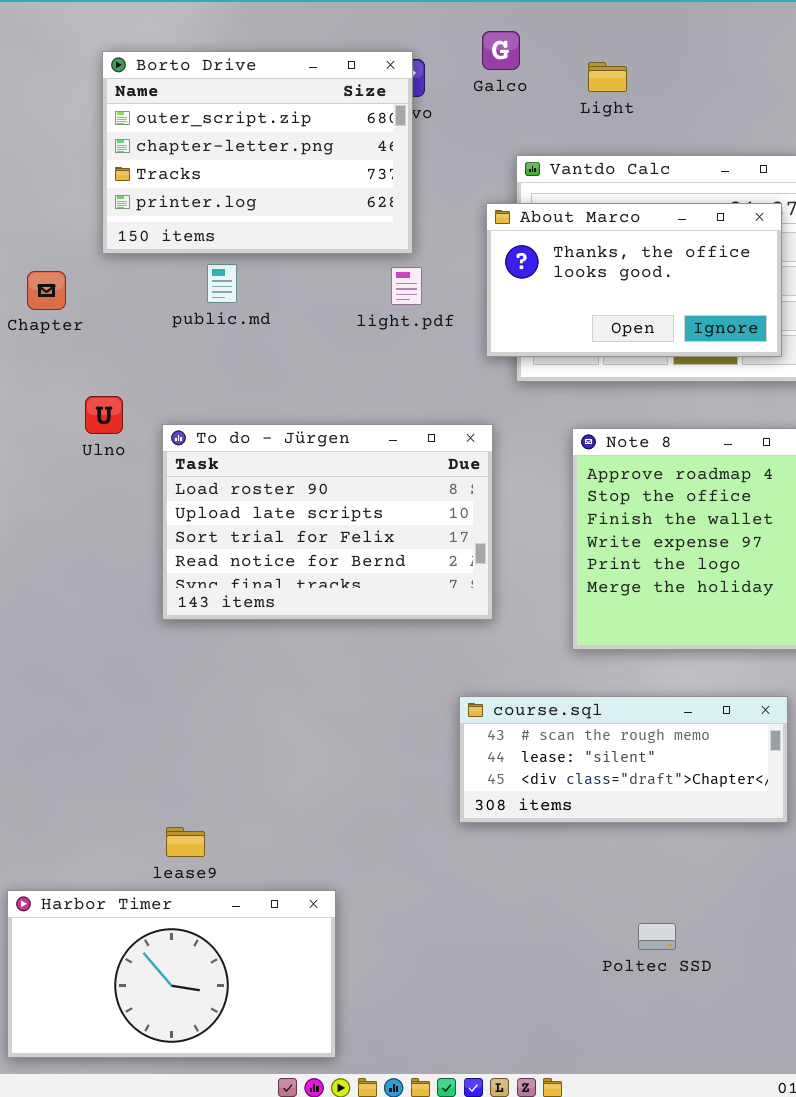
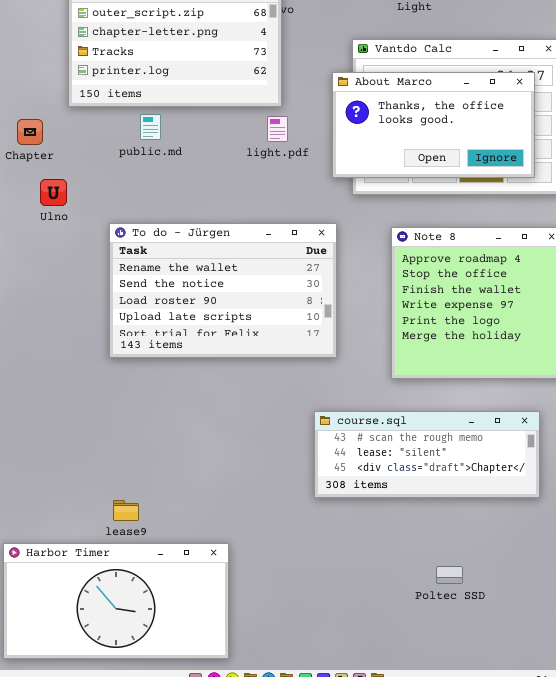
Ulno: [85,396,123,434] -> [40,179,67,206], moved
To do - Jürgen: [162,424,493,620] -> [109,223,337,358], scrolled up 2 rows

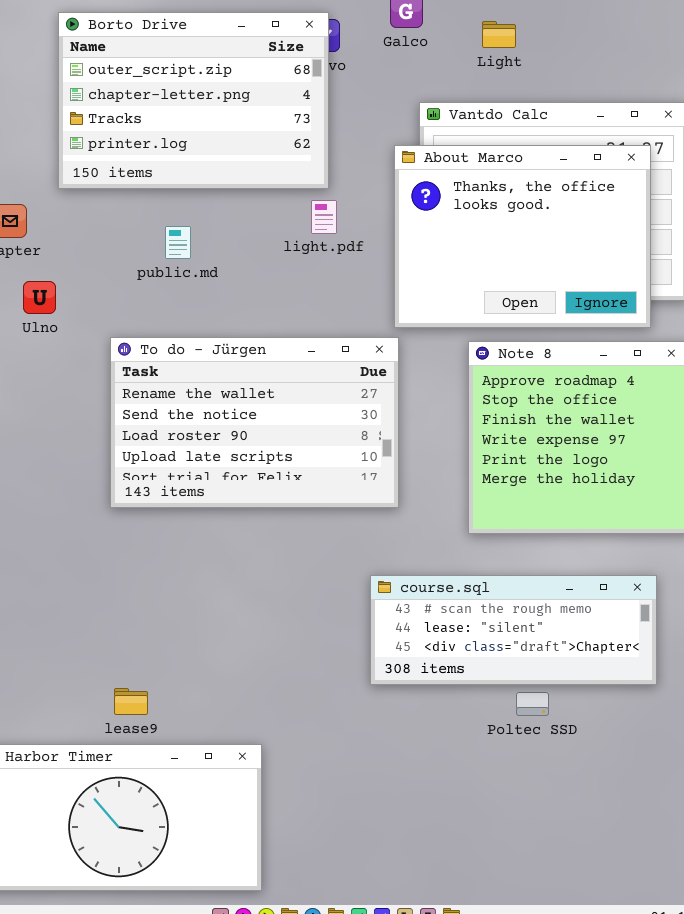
About Marco: [332,72,535,178] -> [394,145,651,328], resized
public.md: [140,114,161,140] -> [165,226,191,259], moved
Poltec SSD: [436,566,463,584] -> [516,692,549,716], moved

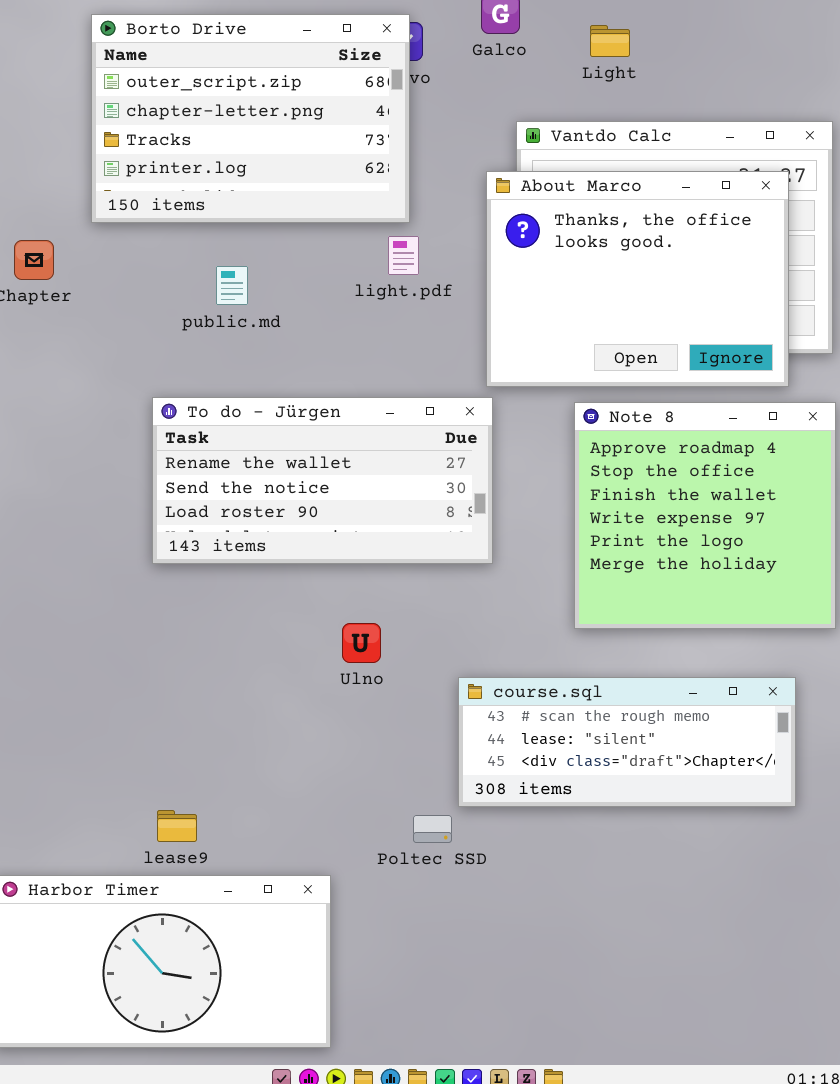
Ulno: [23,281,56,314] -> [342,623,381,663], moved
To do - Jürgen: [110,337,399,508] -> [152,397,493,564], resized
Poltec SSD: [516,692,549,716] -> [413,815,452,843], moved

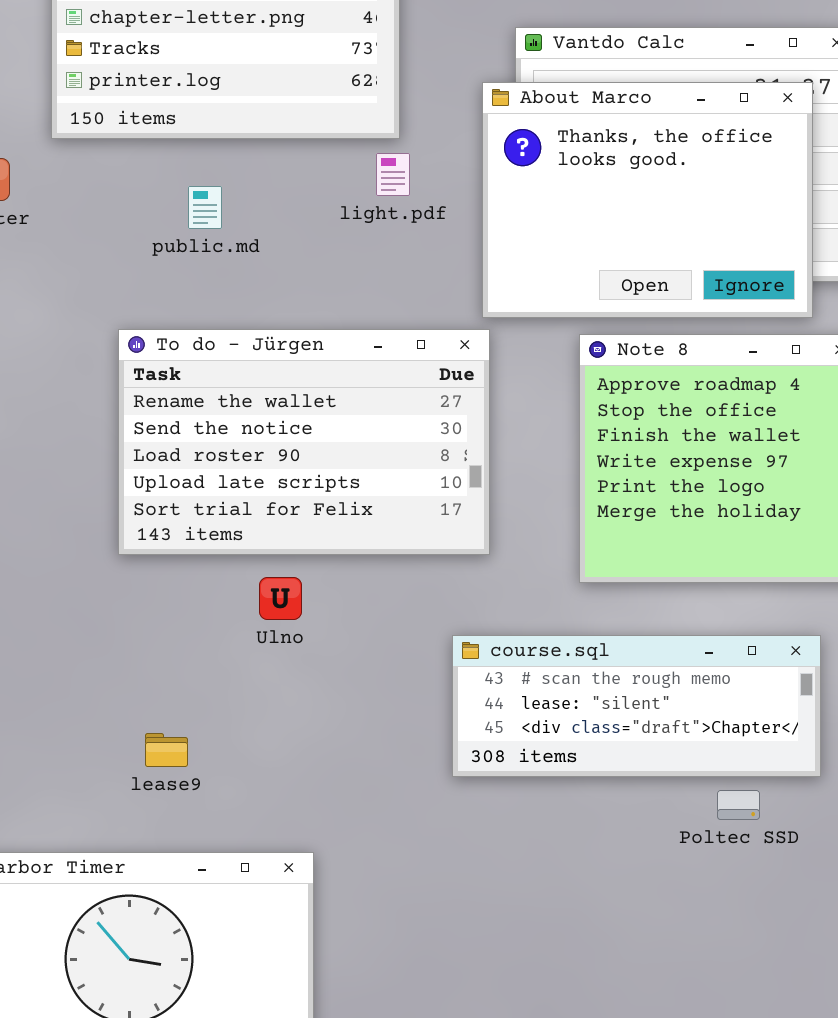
To do - Jürgen: [152,397,493,564] -> [118,329,490,555], resized
Ulno: [342,623,381,663] -> [259,577,302,620], moved
lease9: [157,810,197,842] -> [145,733,188,767], moved
Poltec SSD: [413,815,452,843] -> [717,790,760,820], moved

